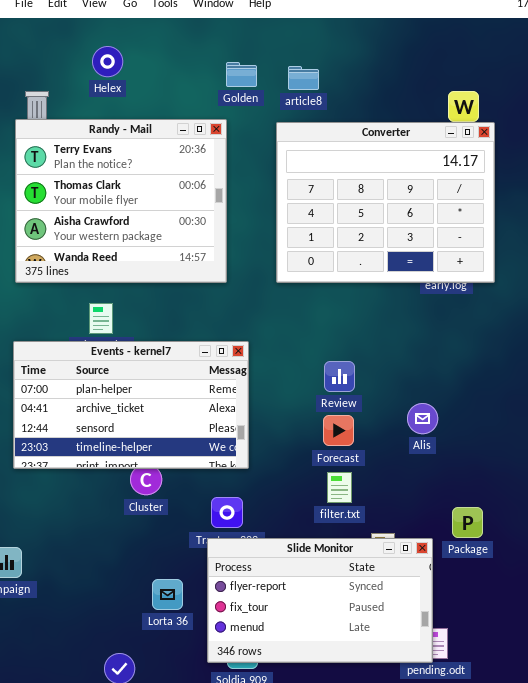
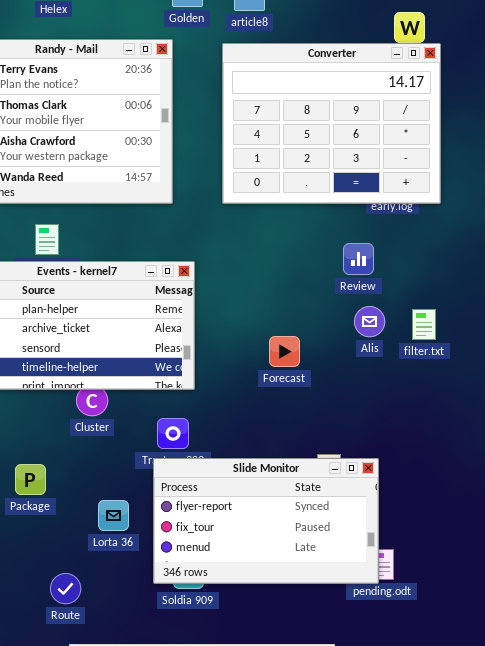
Review: [324,361,355,392] -> [343,243,374,275], moved
Alis: [407,403,438,434] -> [354,306,385,337], moved
filter.txt: [327,472,352,503] -> [412,309,436,340], moved
Package: [452,507,483,538] -> [15,464,46,495], moved

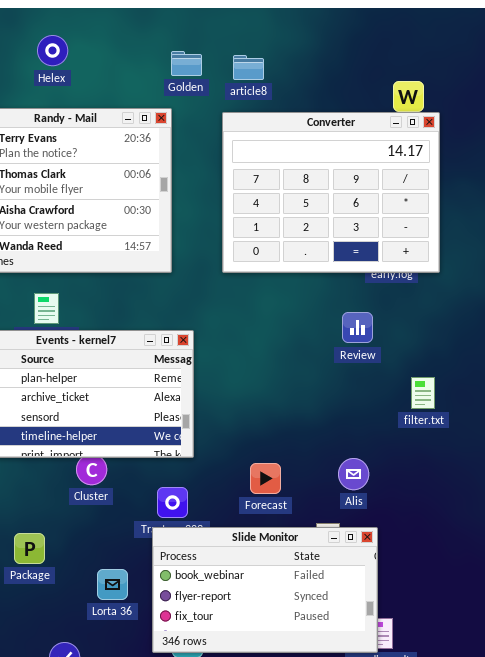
Alis: [354,306,385,337] -> [338,458,369,490], moved
Forecast: [269,336,300,367] -> [250,463,281,494], moved
Slide Monitor: [153,458,379,584] -> [152,527,378,653], scrolled up 1 row

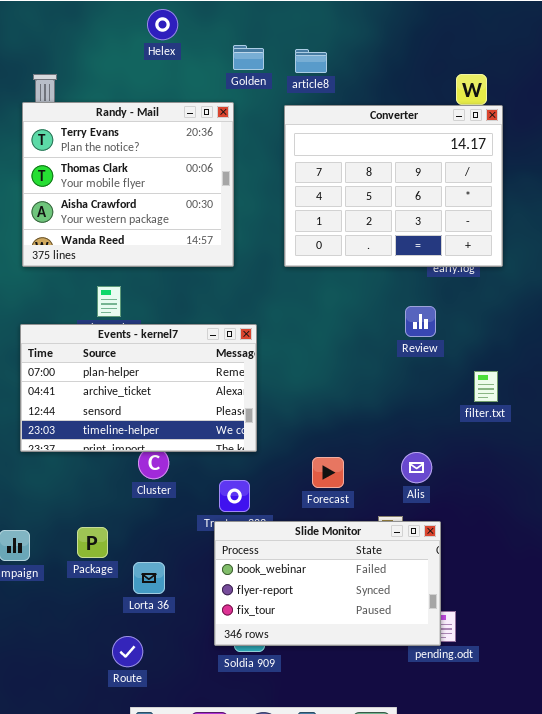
Helex: [37,35,68,66] -> [147,9,178,40], moved
Lorta 36: [97,569,128,600] -> [133,562,165,594], moved

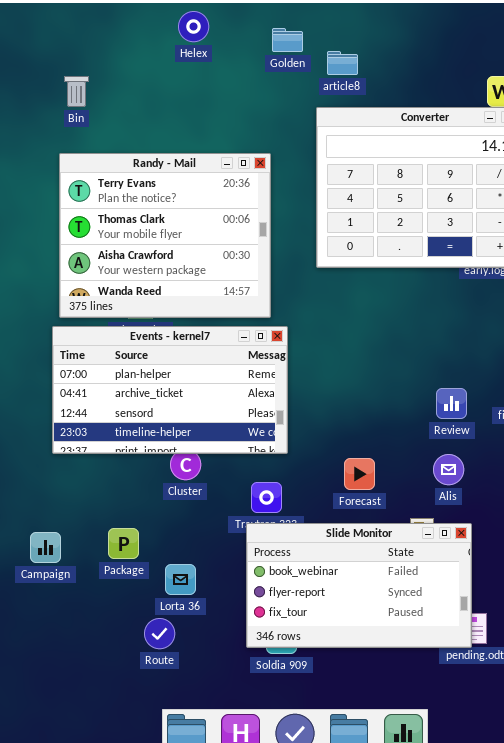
Golden: [233,45,264,70] -> [272,28,303,52], moved
Randy - Mail: [22,102,234,267] -> [59,153,271,318], moved
Review: [405,306,436,337] -> [436,388,467,419], moved
Route: [112,636,143,667] -> [144,618,175,649], moved

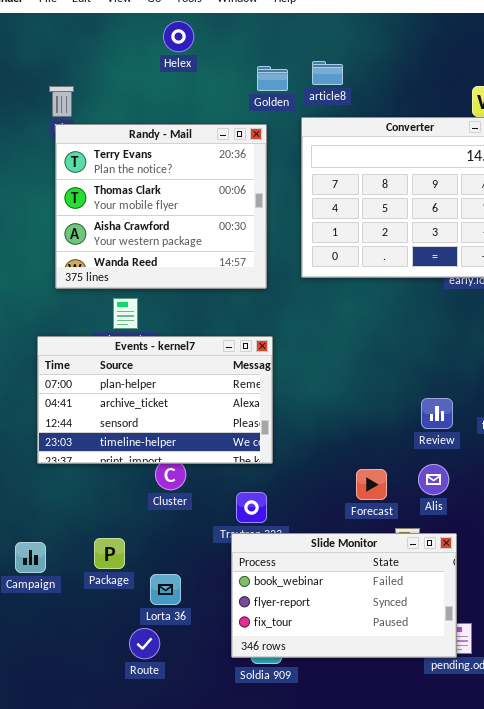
Golden: [272,28,303,52] -> [257,66,288,91], moved
Randy - Mail: [59,153,271,318] -> [55,124,267,289], moved
Forecast: [344,458,375,490] -> [356,469,387,500], moved

